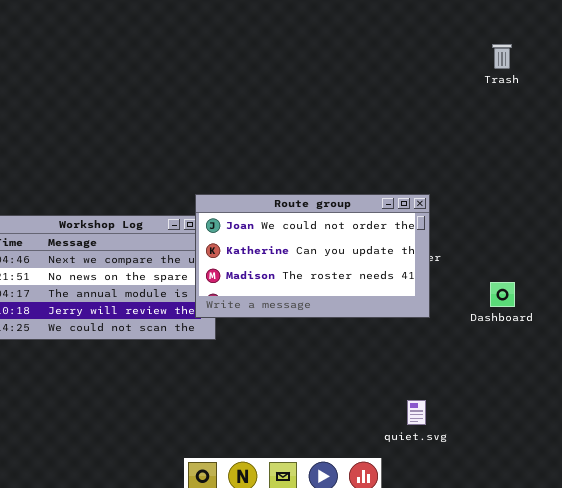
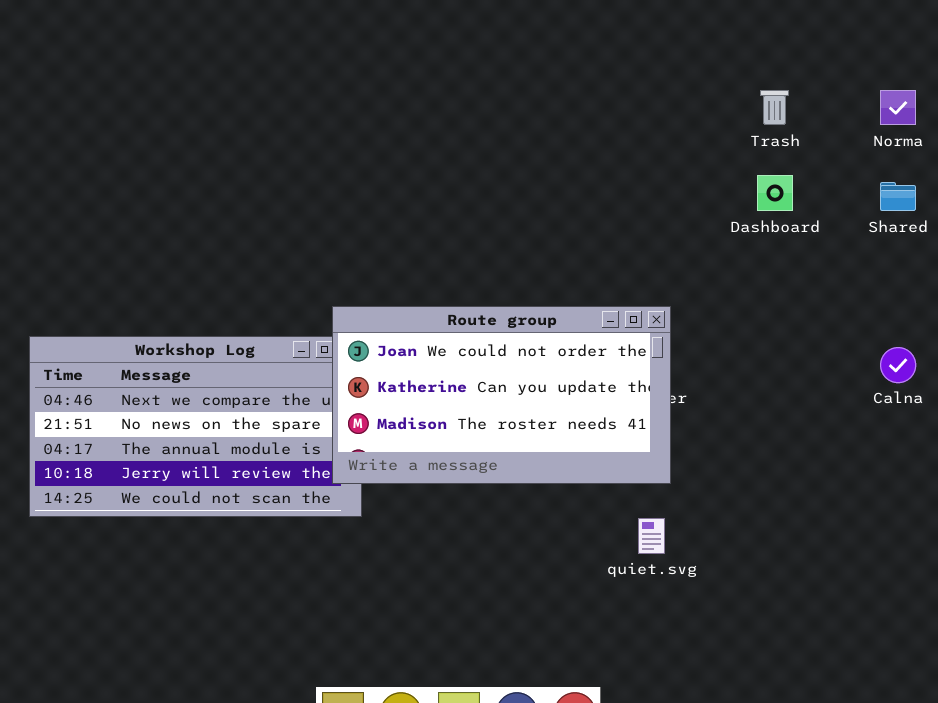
Dashboard: [490,282,515,307] -> [757,175,793,211], moved
quiet.svg: [407,400,426,425] -> [638,518,665,554], moved

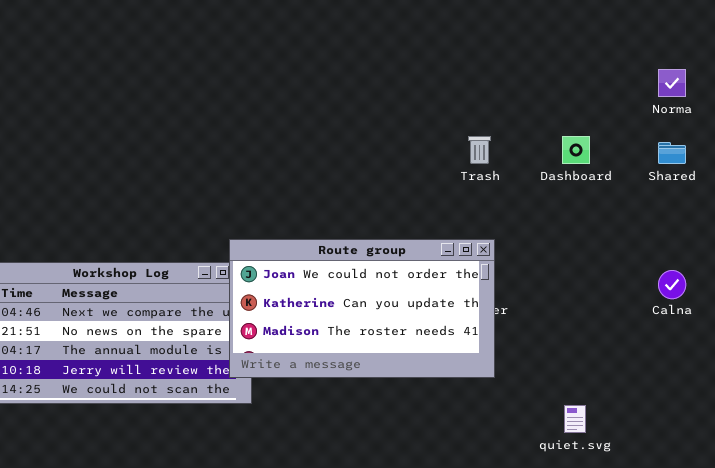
Trash: [760,90,789,125] -> [468,136,491,164], moved
quiet.svg: [638,518,665,554] -> [564,405,586,433], moved

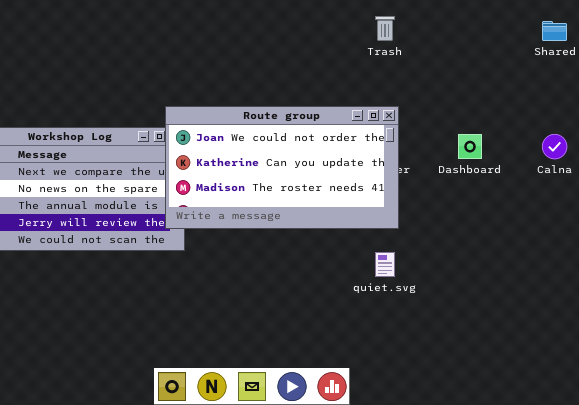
Dashboard: [562,136,590,164] -> [458,134,482,159], moved
quiet.svg: [564,405,586,433] -> [375,252,395,277], moved

